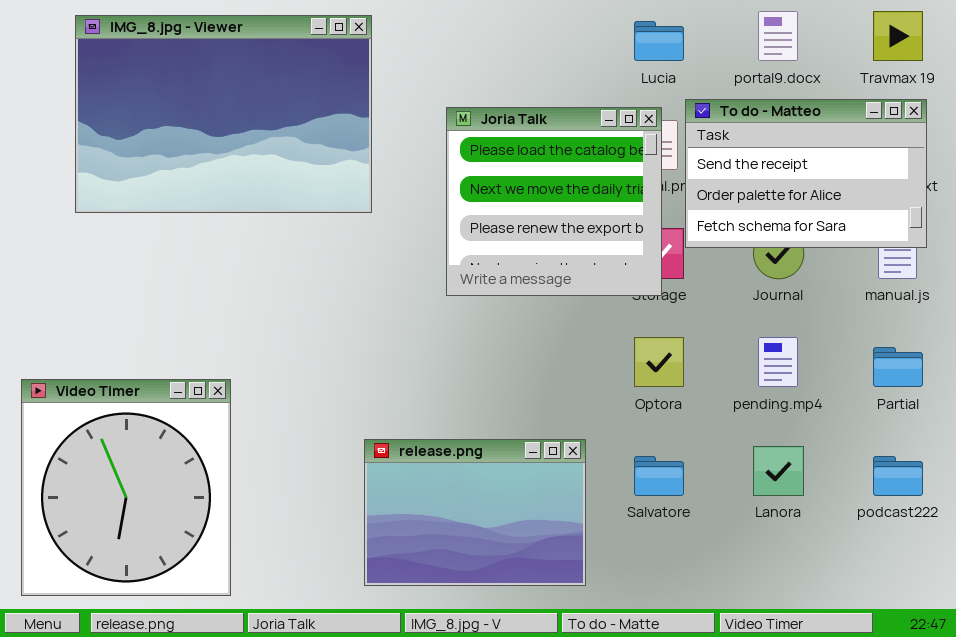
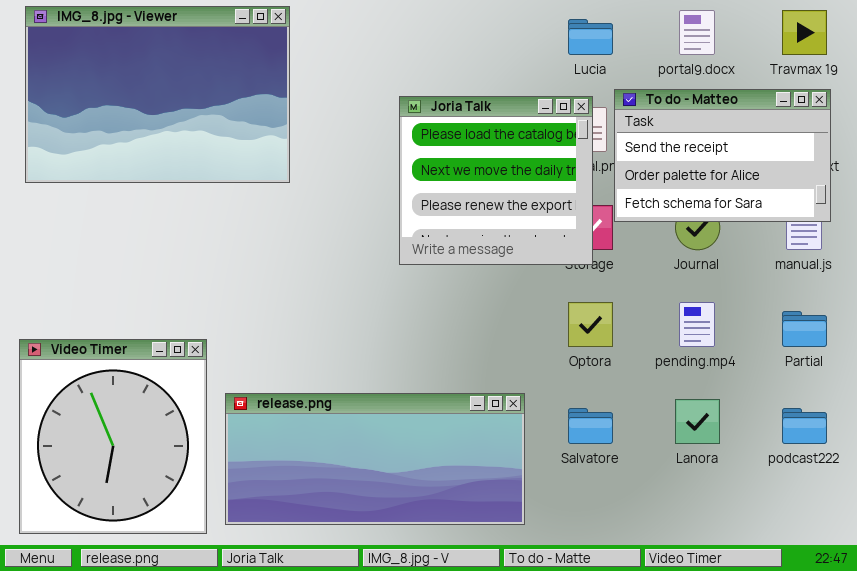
IMG_8.jpg - Viewer: [75,15,372,213] -> [25,6,290,183], moved
release.png: [364,439,586,586] -> [225,393,525,525], resized

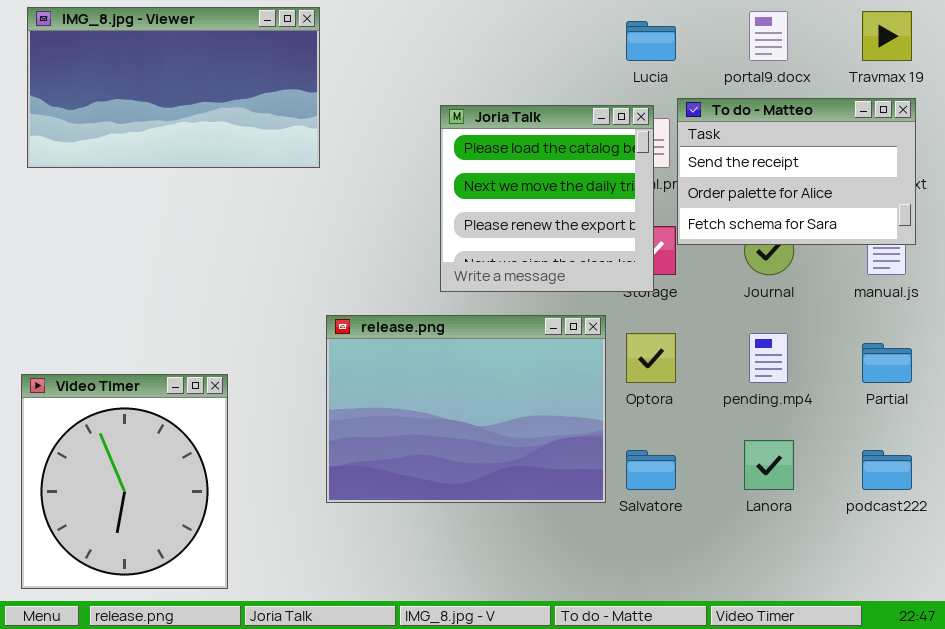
IMG_8.jpg - Viewer: [25,6,290,183] -> [27,7,320,168], resized
release.png: [225,393,525,525] -> [326,315,606,503], moved, resized

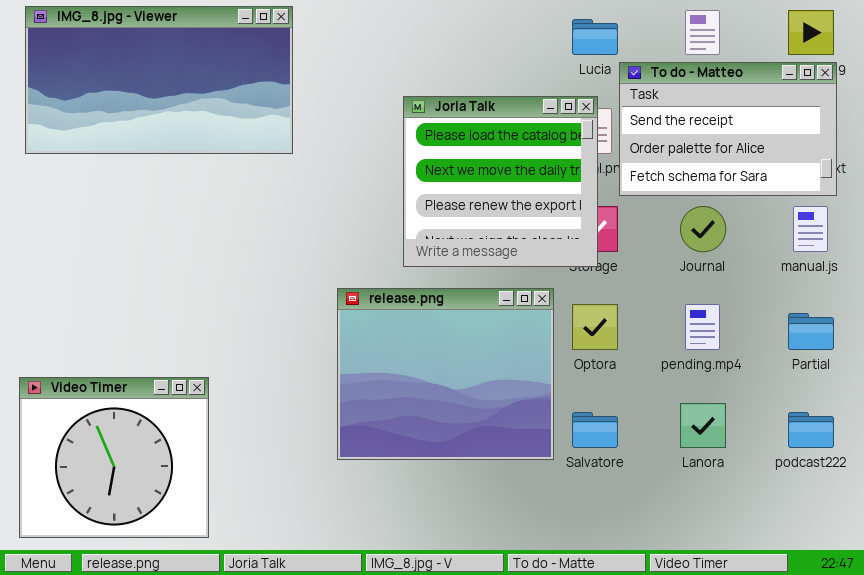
To do - Matteo: [677,98,916,245] -> [619,62,837,196], moved
release.png: [326,315,606,503] -> [337,288,554,460], resized
Video Timer: [21,374,228,589] -> [19,377,209,538], resized

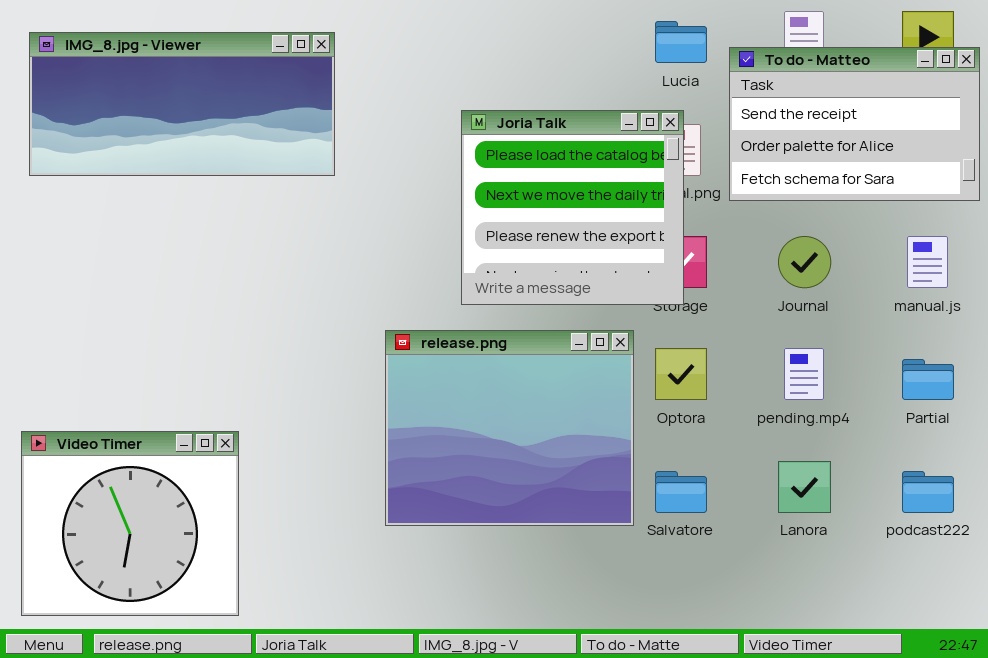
IMG_8.jpg - Viewer: [25,6,293,154] -> [29,32,335,176], resized
To do - Matteo: [619,62,837,196] -> [729,47,980,201], moved

